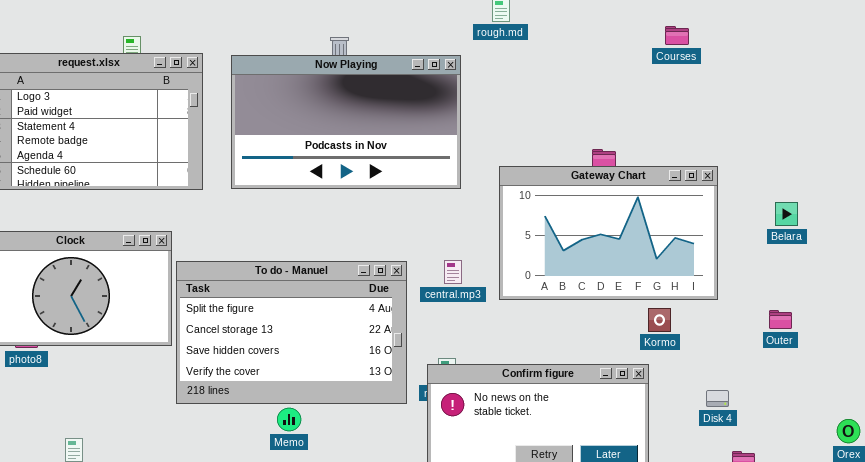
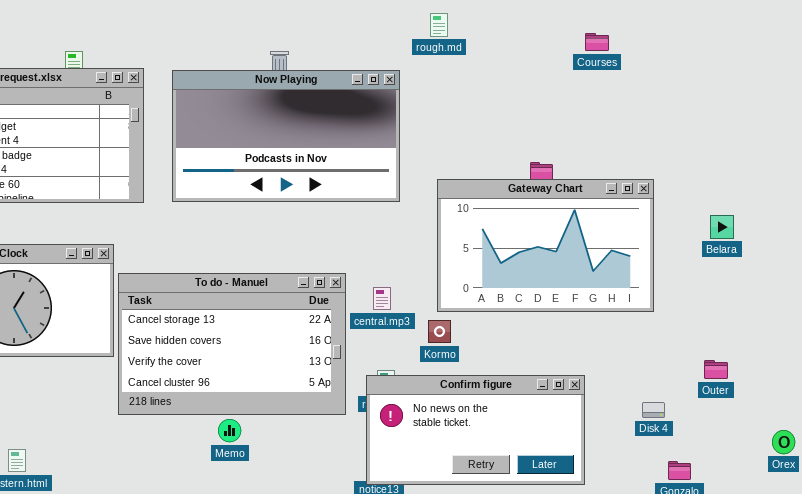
Courses: [665,26,689,45] -> [585,33,609,51], moved
central.mp3: [444,260,462,284] -> [373,287,391,310], moved
To do - Manuel: [176,261,407,404] -> [118,273,346,415], scrolled down 1 row
Kormo: [648,308,671,332] -> [428,320,451,343], moved
Outer: [769,310,792,329] -> [704,360,728,379], moved

